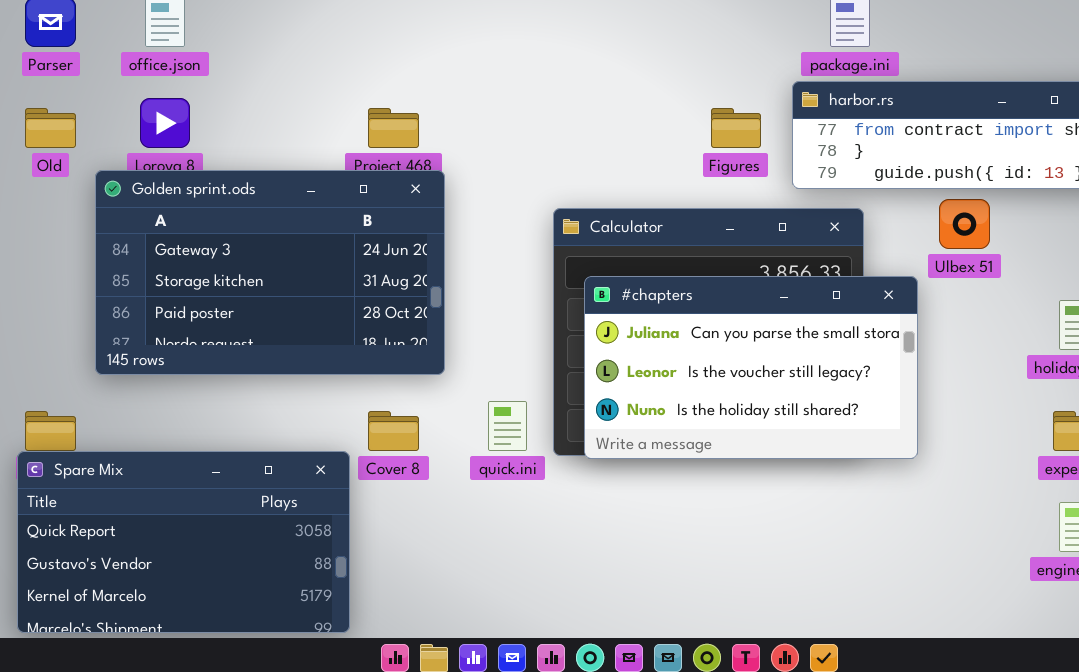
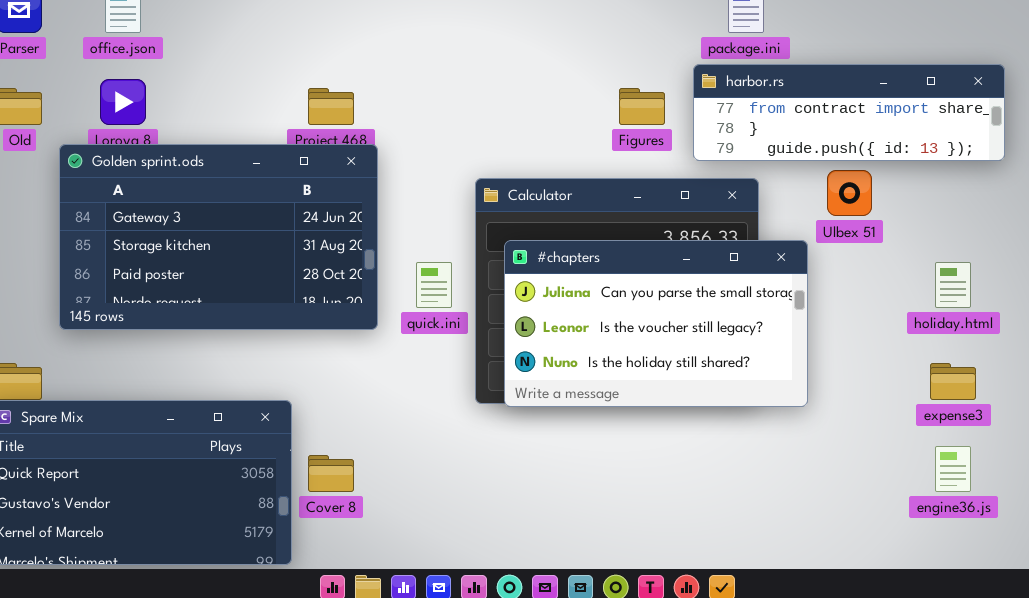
quick.ini: [488,401,527,451] -> [416,262,452,308], moved
Cover 8: [368,411,419,451] -> [308,455,354,492], moved

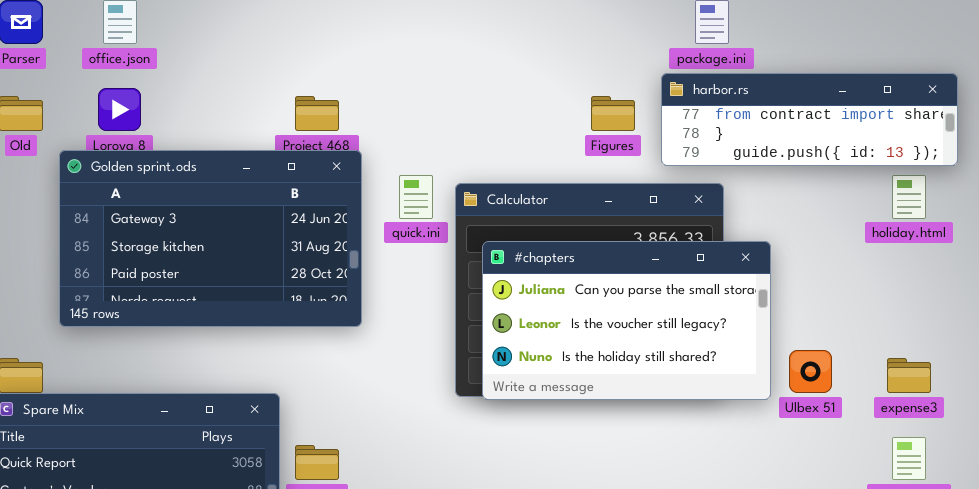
Ulbex 51: [827,170,872,216] -> [789,350,832,393], moved
quick.ini: [416,262,452,308] -> [399,175,433,219], moved
holiday.html: [935,262,971,308] -> [892,175,926,219], moved

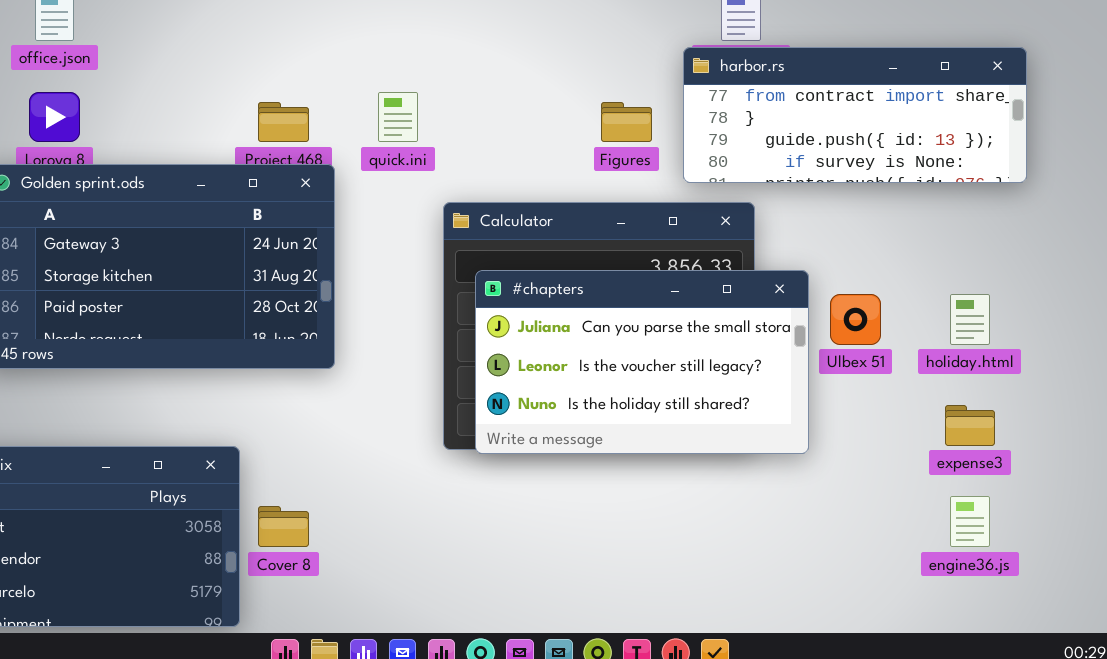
harbor.rs: [661,73,958,166] -> [683,47,1027,183], resized
quick.ini: [399,175,433,219] -> [378,92,418,142], moved
holiday.html: [892,175,926,219] -> [950,294,990,345], moved
Ulbex 51: [789,350,832,393] -> [830,294,881,345], moved

